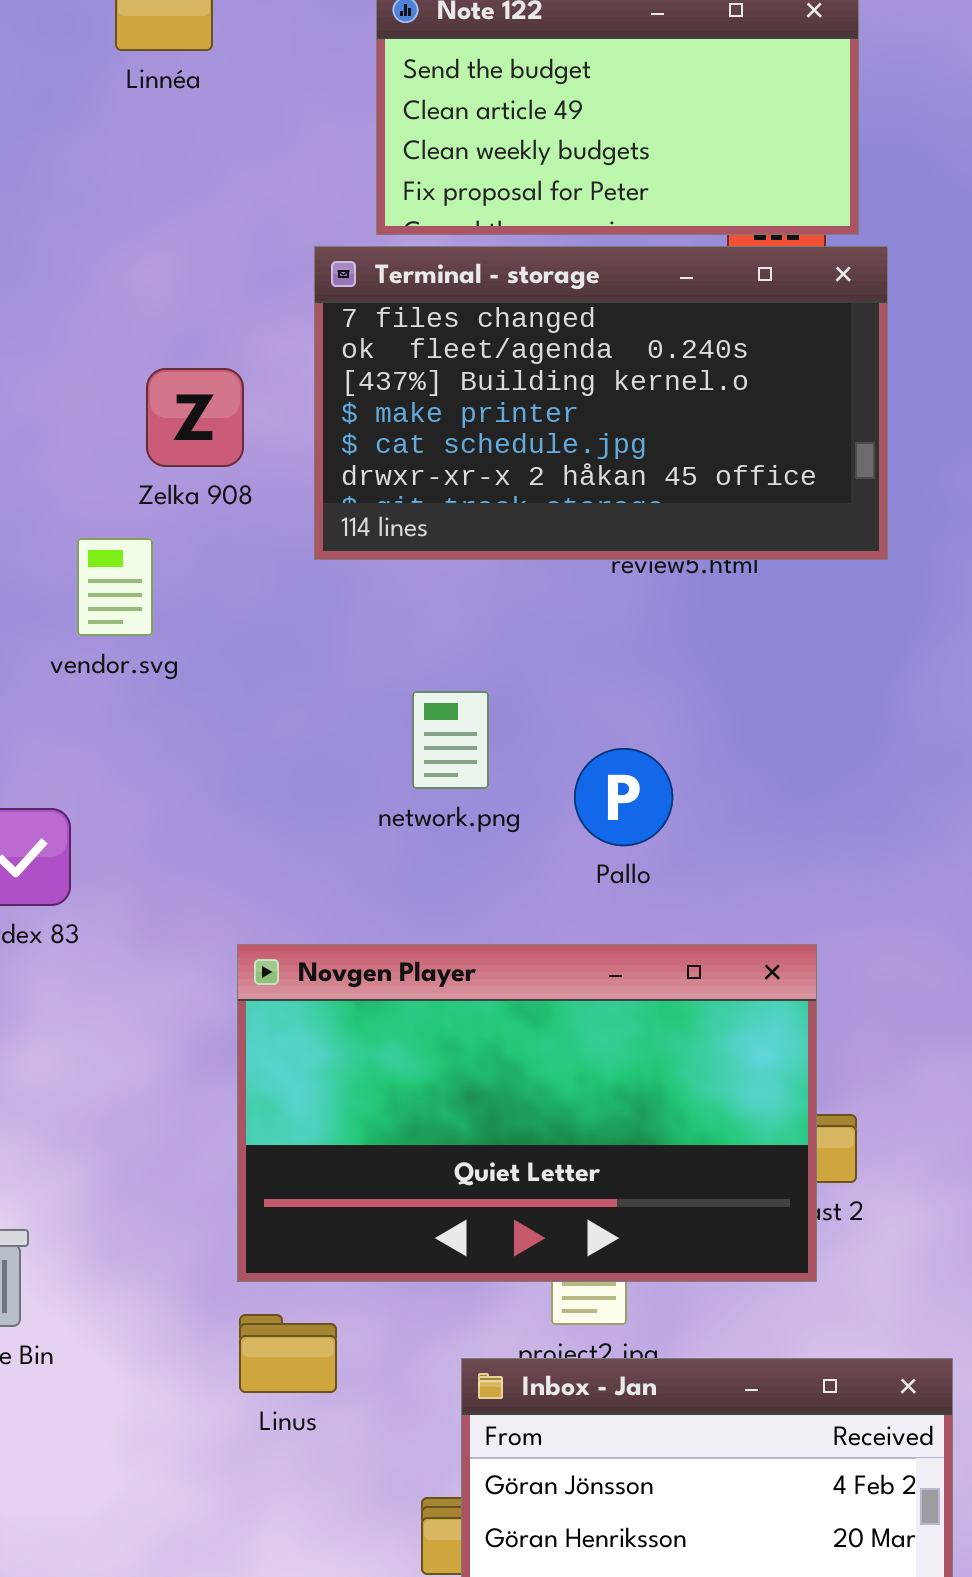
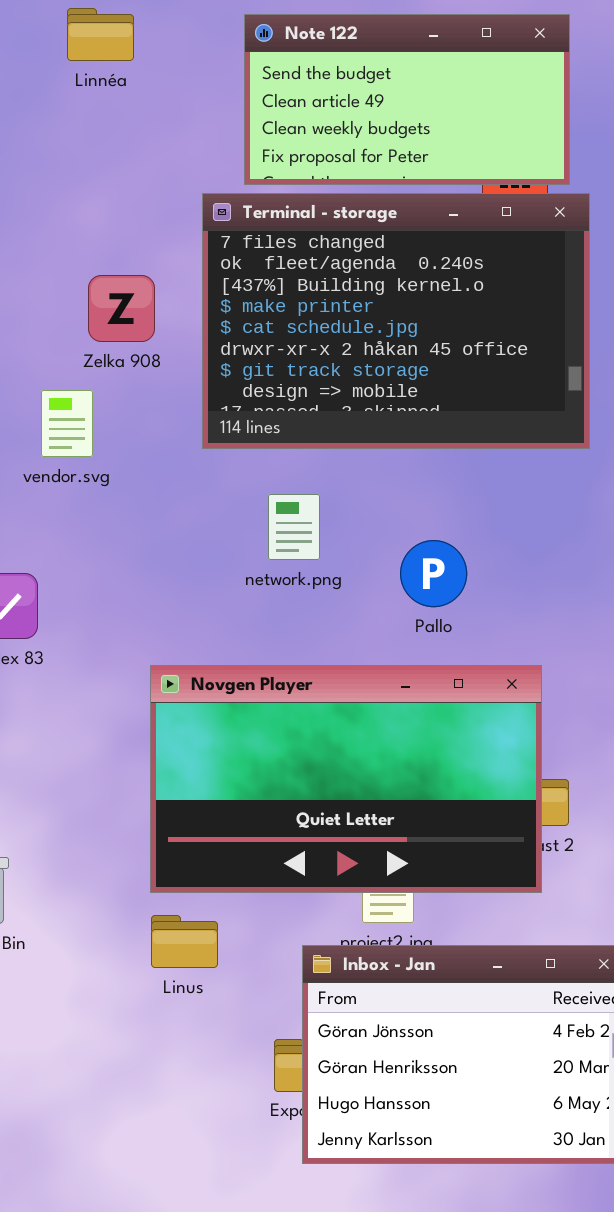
Terminal - storage: [314,246,888,560] -> [202,193,590,449], resized
Pallo: [574,748,673,846] -> [400,540,467,607], moved

